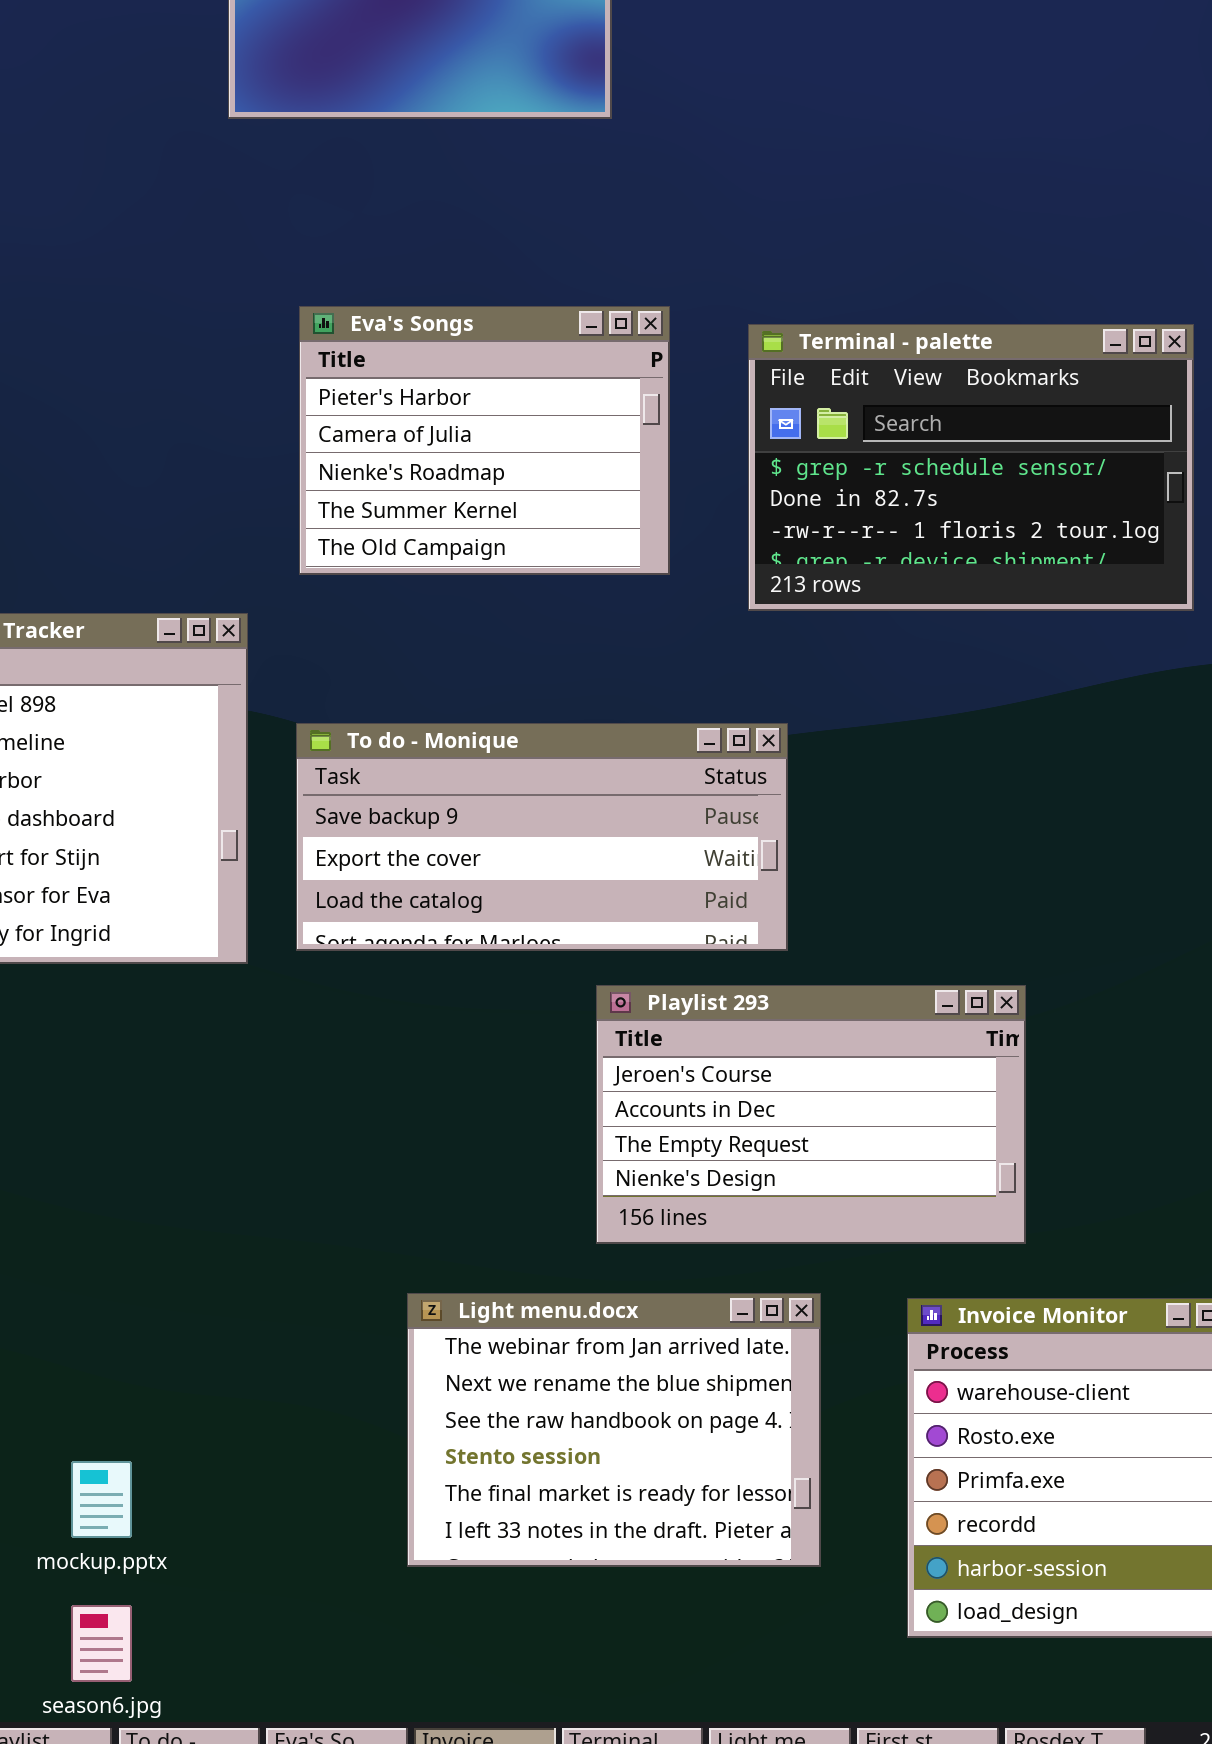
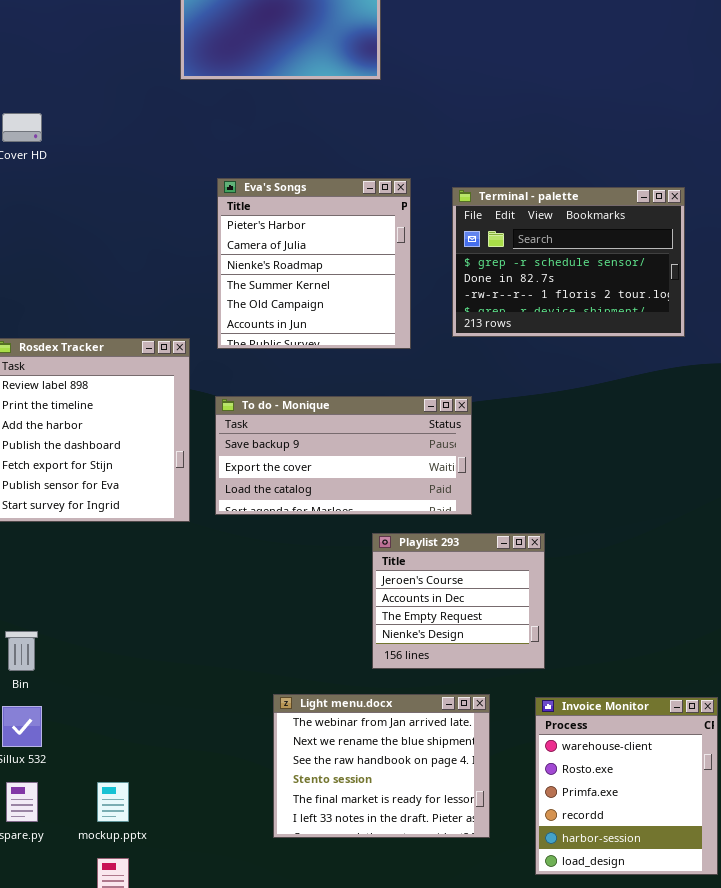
Eva's Songs: [299,306,670,575] -> [217,178,411,349], resized
Playlist 293: [596,985,1026,1244] -> [372,533,545,669], resized

